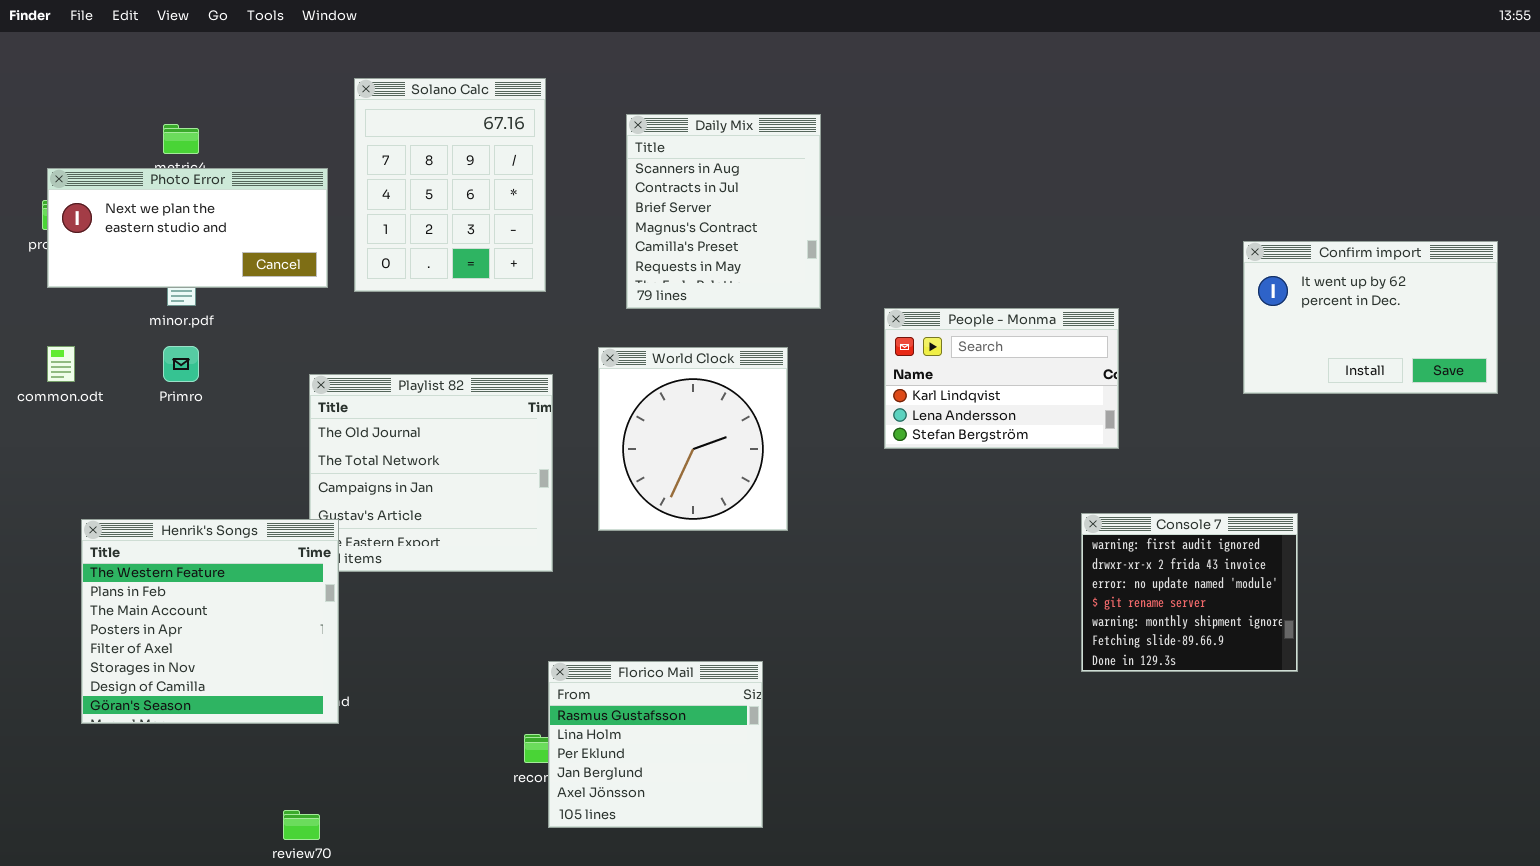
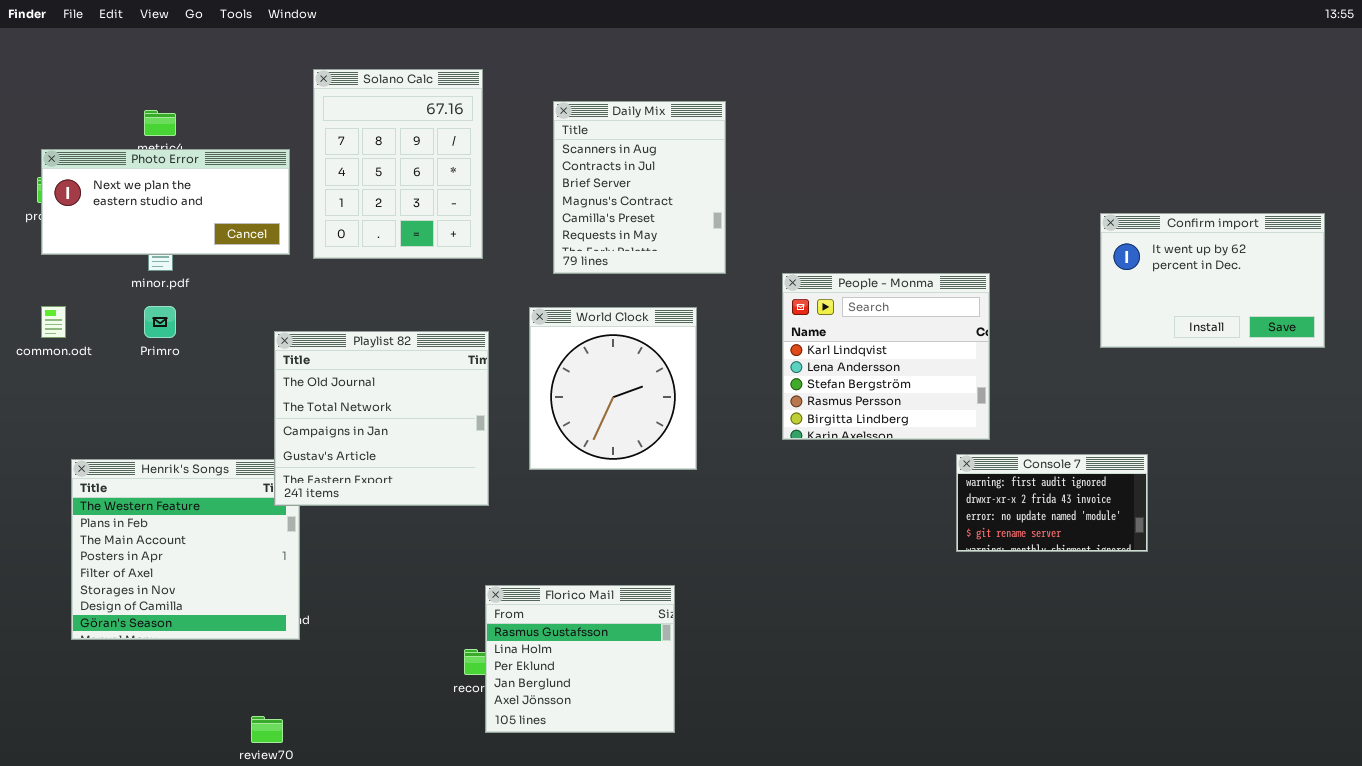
People - Monma: [884,308,1119,449] -> [782,273,990,440], resized
Playlist 82: [309,374,553,572] -> [274,331,489,506], raised
Console 7: [1081,513,1298,672] -> [956,454,1148,552], resized

